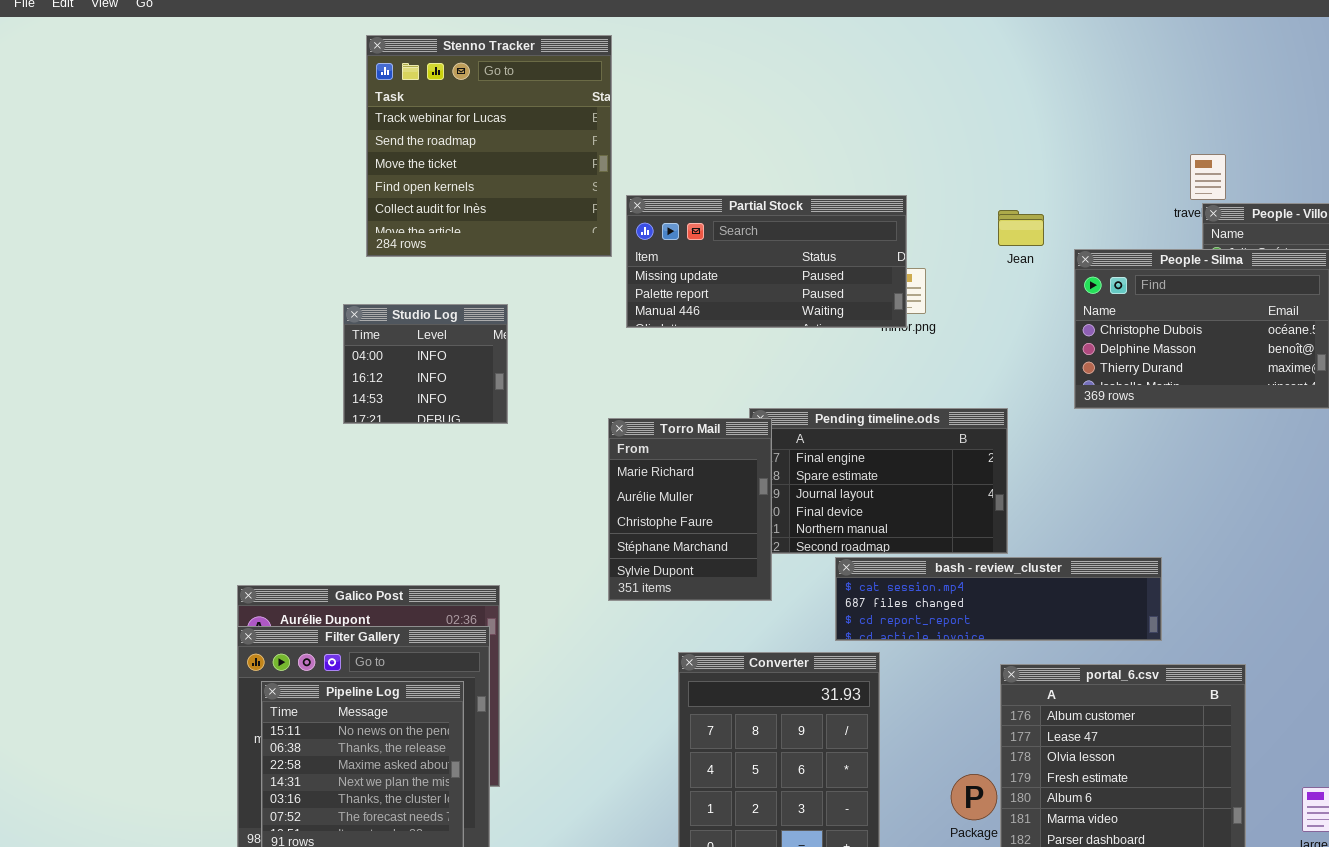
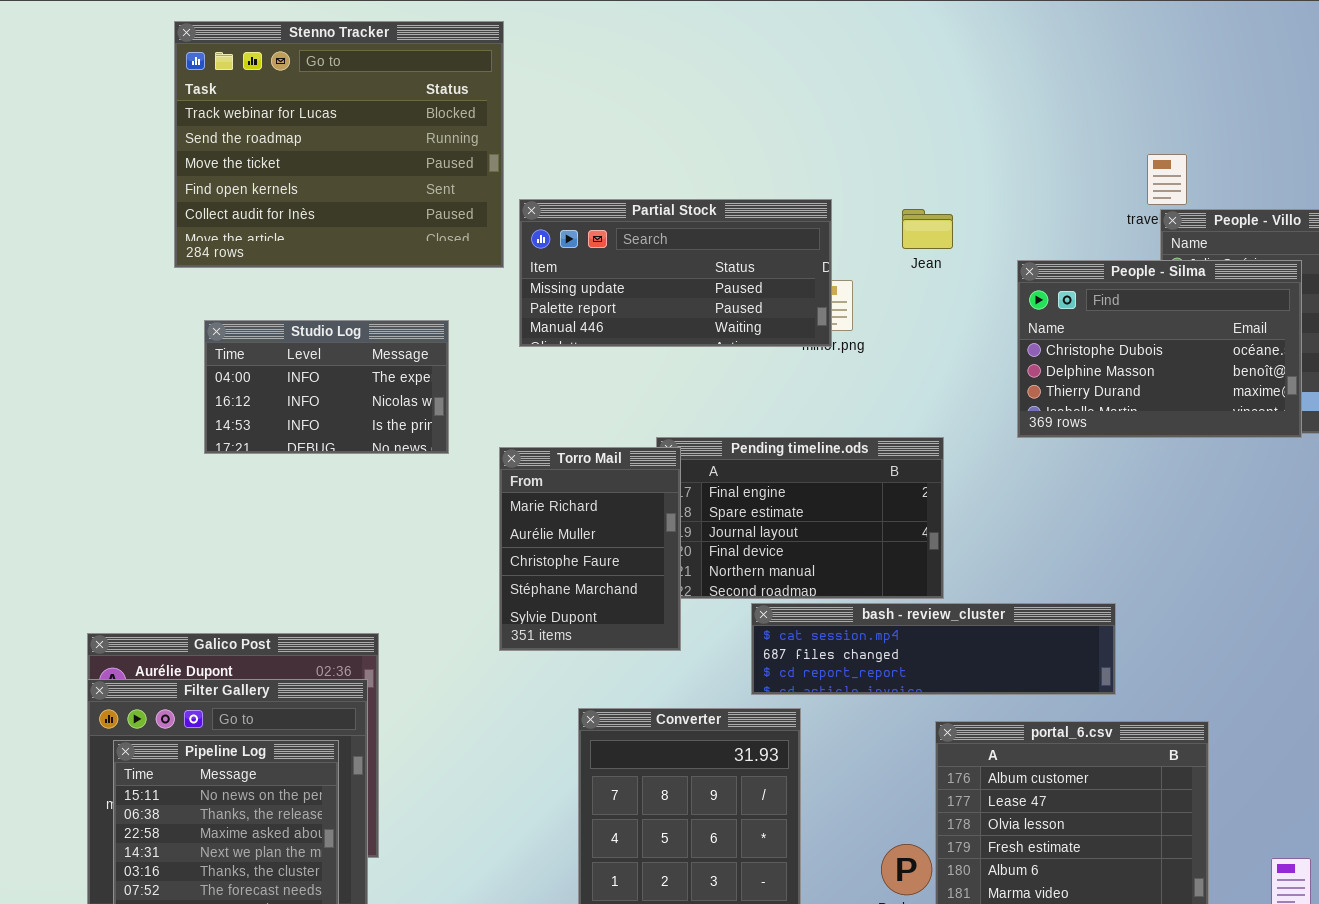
Stenno Tracker: [366,35,612,257] -> [174,21,504,268], resized
Jean: [998,210,1044,246] -> [902,209,953,249], moved
Studio Log: [343,304,508,424] -> [204,320,449,454], resized

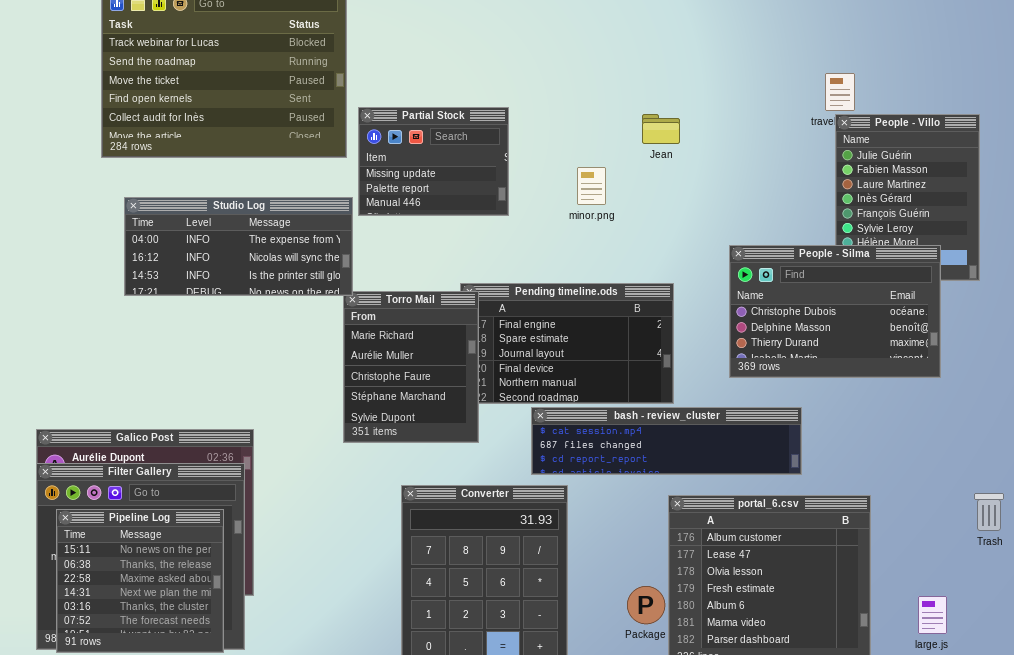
Partial Stock: [519,199,832,347] -> [358,107,509,216], resized
People - Silma: [1017,260,1302,438] -> [729,245,941,378], moved
Studio Log: [204,320,449,454] -> [124,197,353,296], resized

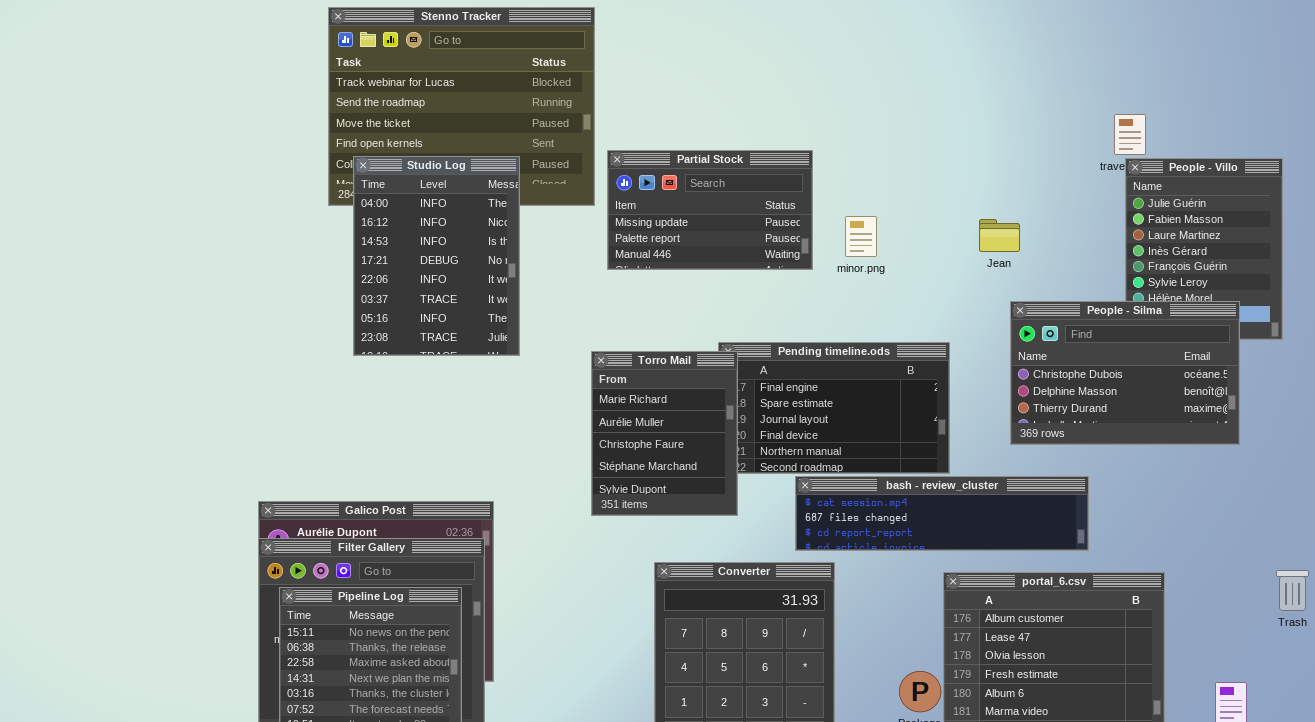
Partial Stock: [358,107,509,216] -> [607,150,813,270], resized
Jean: [642,114,680,144] -> [979,219,1020,252], moved
Studio Log: [124,197,353,296] -> [353,156,520,356], resized

